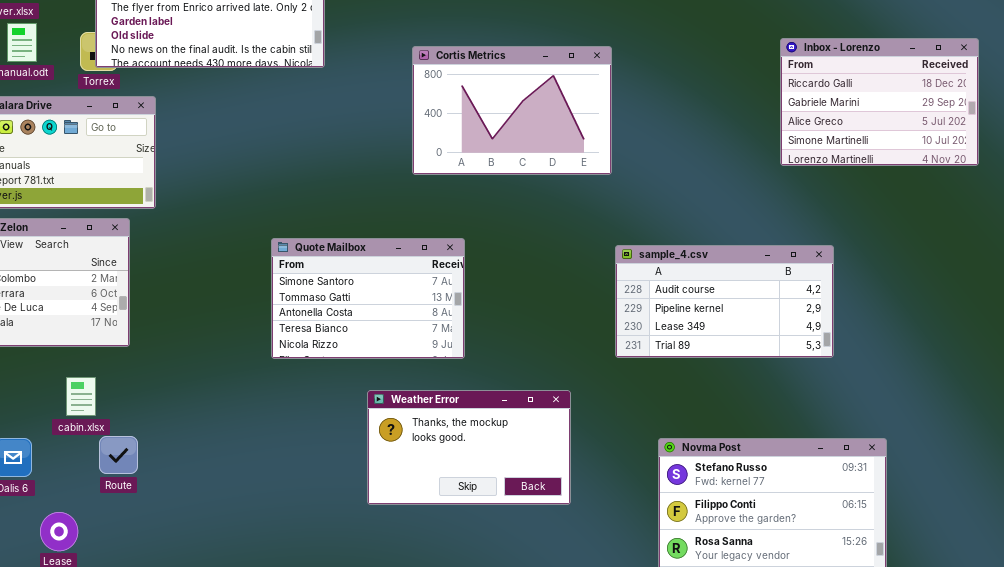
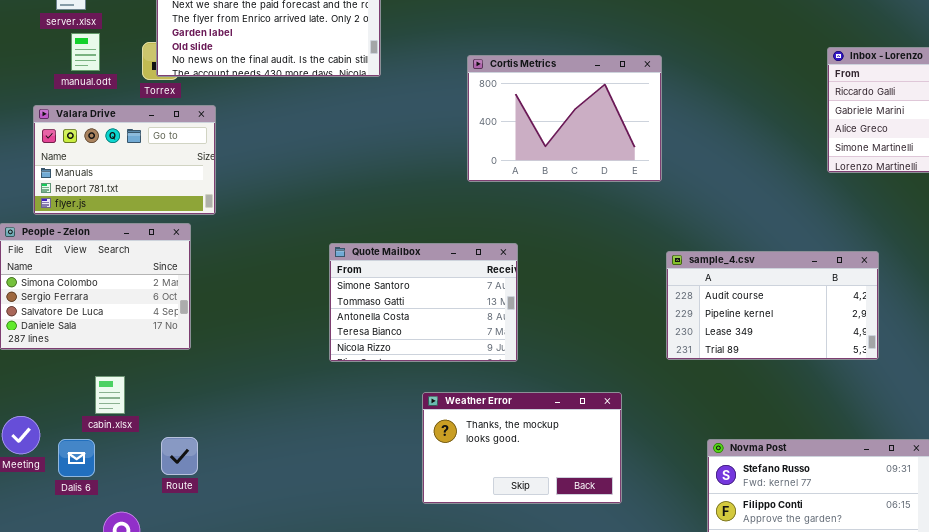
cabin.xlsx: [66,377,96,416] -> [95,376,125,414], moved

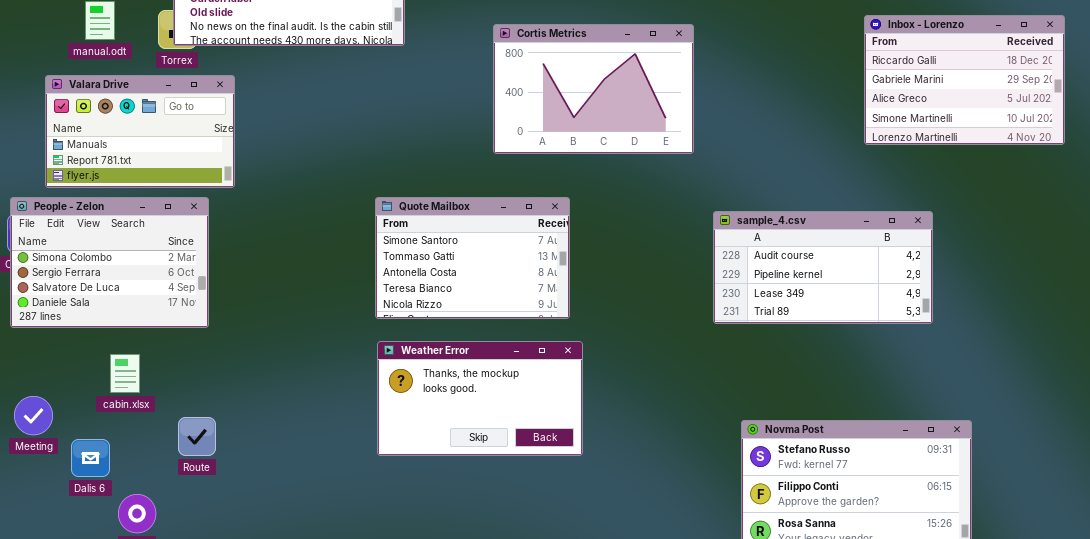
Quote Mailbox: [329,243,518,362] -> [375,197,570,319], moved
sample_4.csv: [666,251,879,360] -> [713,211,933,324], moved
Weather Error: [422,392,622,504] -> [377,341,583,456], moved
Dalis 6: [58,439,95,477] -> [71,439,110,477], moved

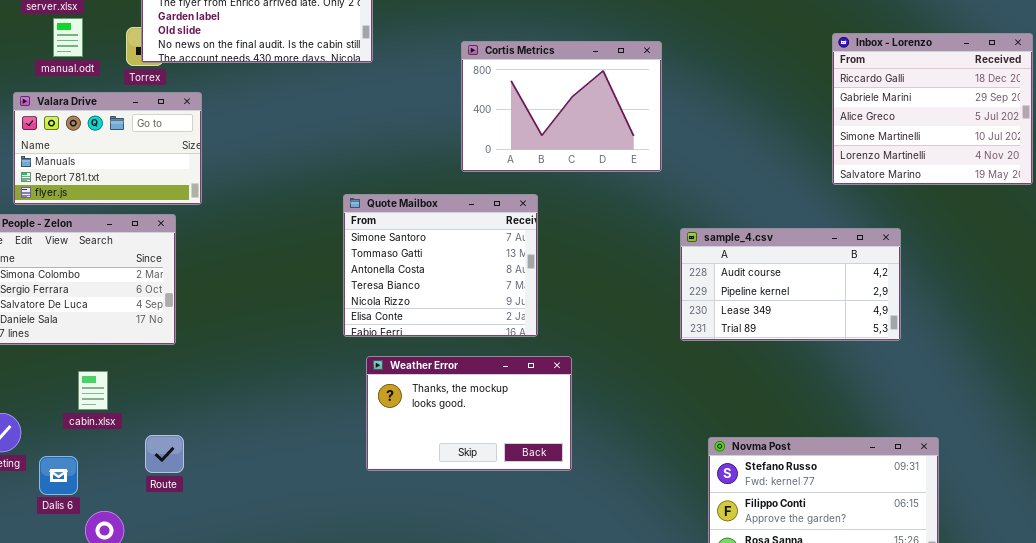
Inbox - Lorenzo: [864,15,1065,145] -> [832,33,1033,185], resized
Quote Mailbox: [375,197,570,319] -> [343,194,538,337], resized
Weather Error: [377,341,583,456] -> [366,356,572,471], moved

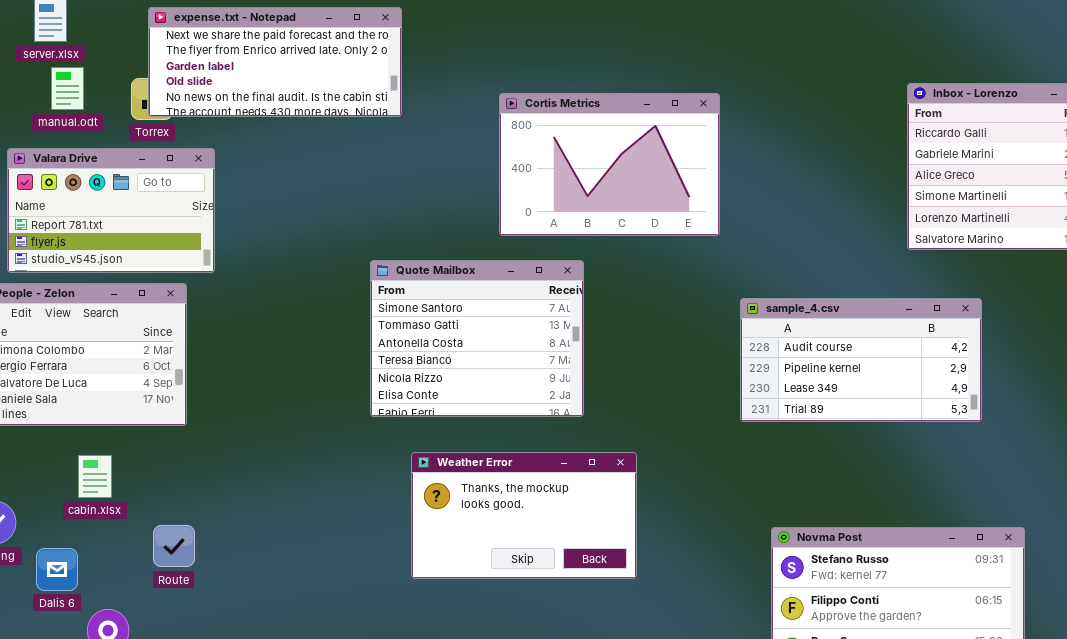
Valara Drive: [13,92,202,205] -> [7,148,215,273], scrolled down 1 row
Weather Error: [366,356,572,471] -> [411,452,637,579], moved

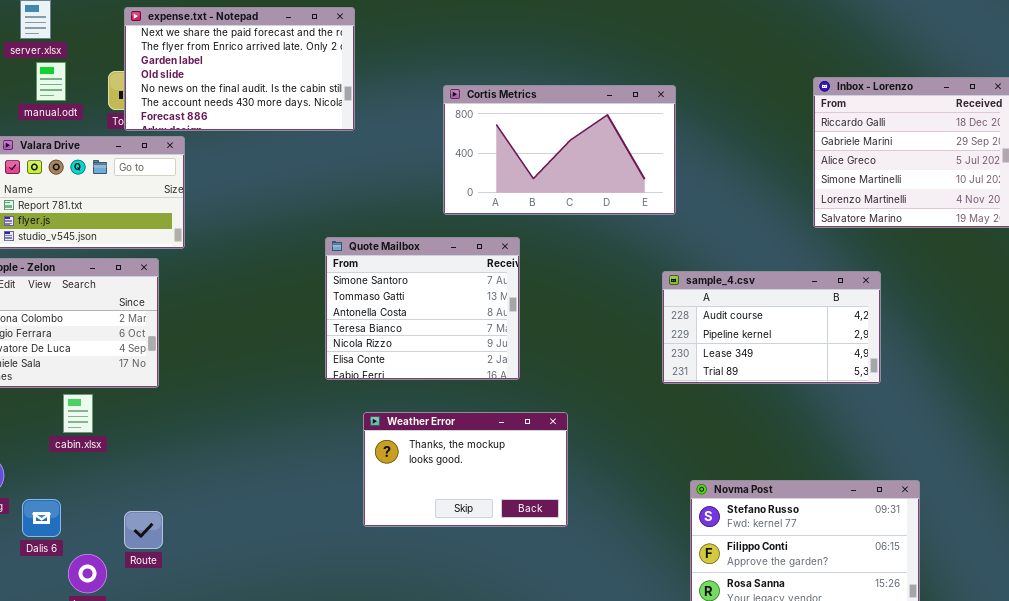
expense.txt - Notepad: [148,7,402,117] -> [124,7,355,131], resized
Cortis Metrics: [499,93,720,236] -> [443,85,676,215], resized
cabin.xlsx: [78,455,112,498] -> [63,394,93,433], moved
Route: [153,525,195,567] -> [124,511,163,549], moved

